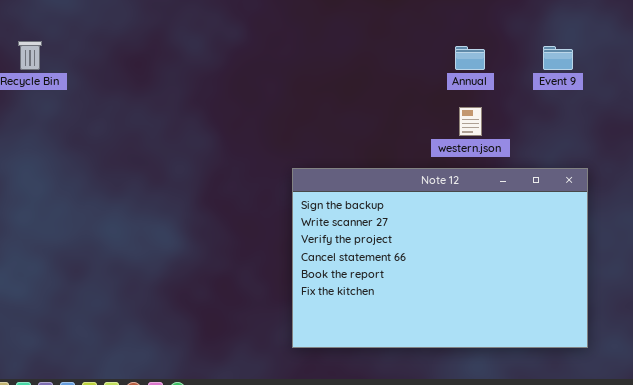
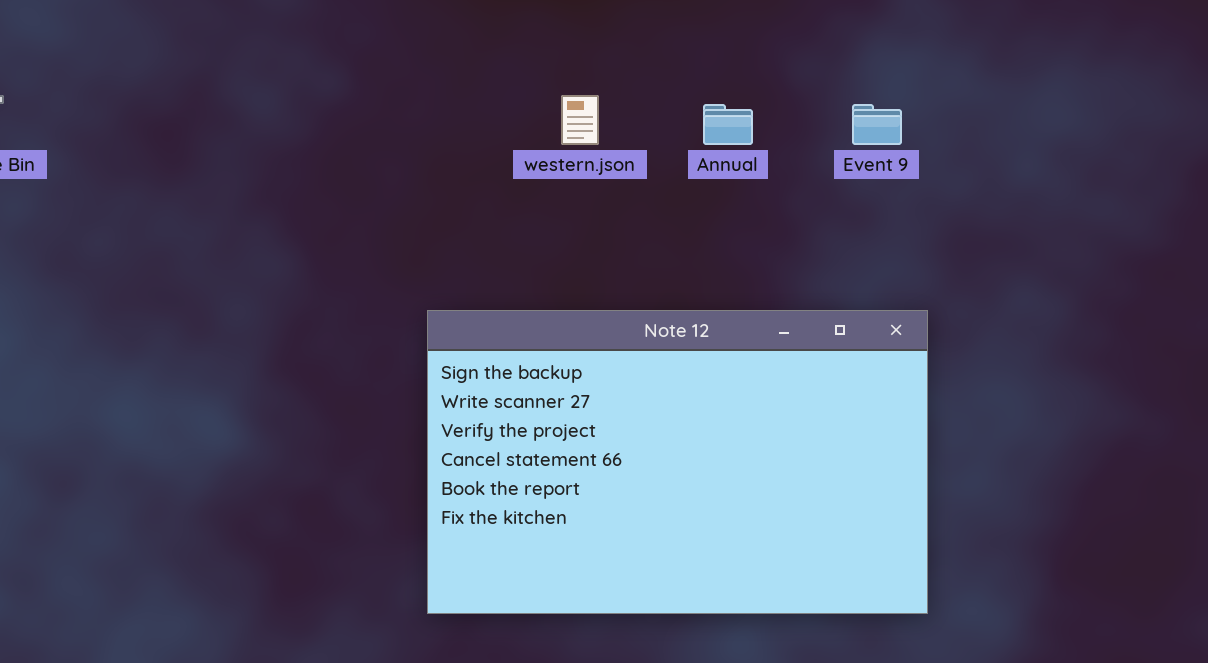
western.json: [459,107,482,136] -> [561,95,599,145], moved

